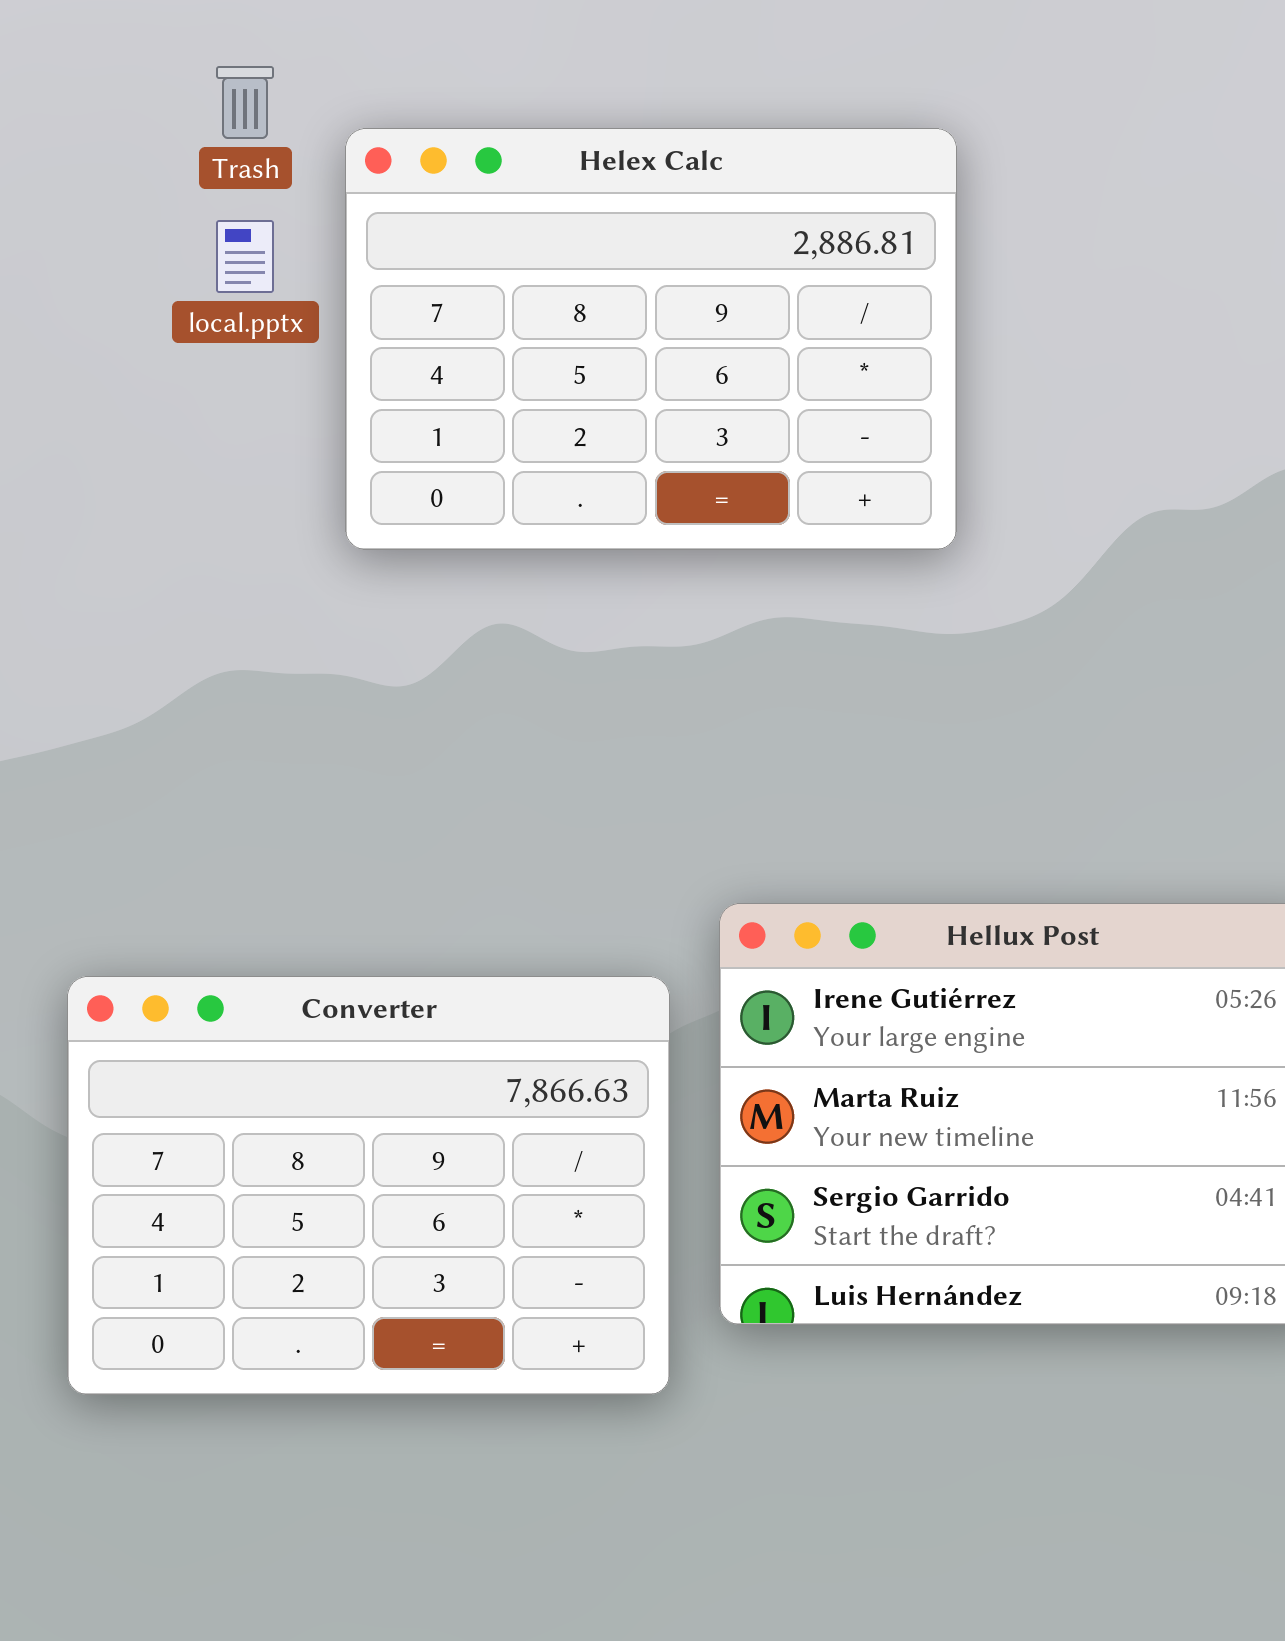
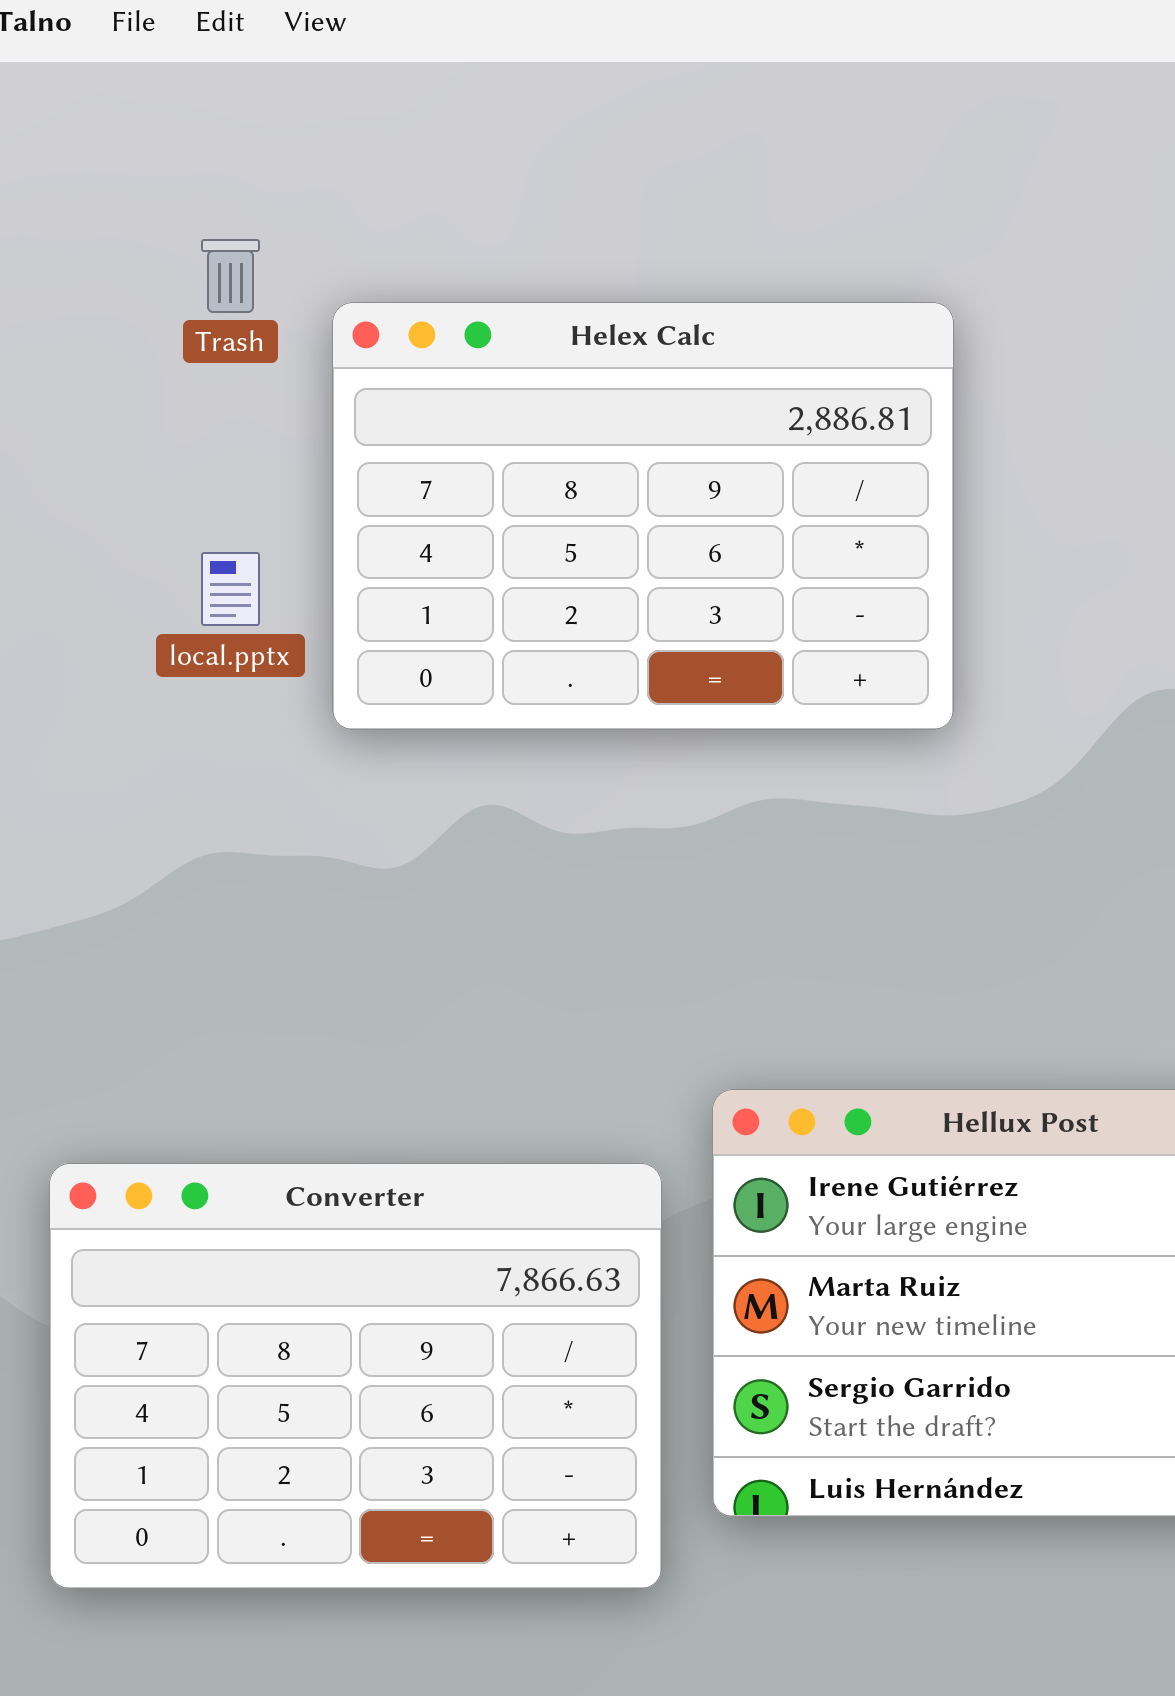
local.pptx: [216,220,274,293] -> [201,552,260,626], moved

